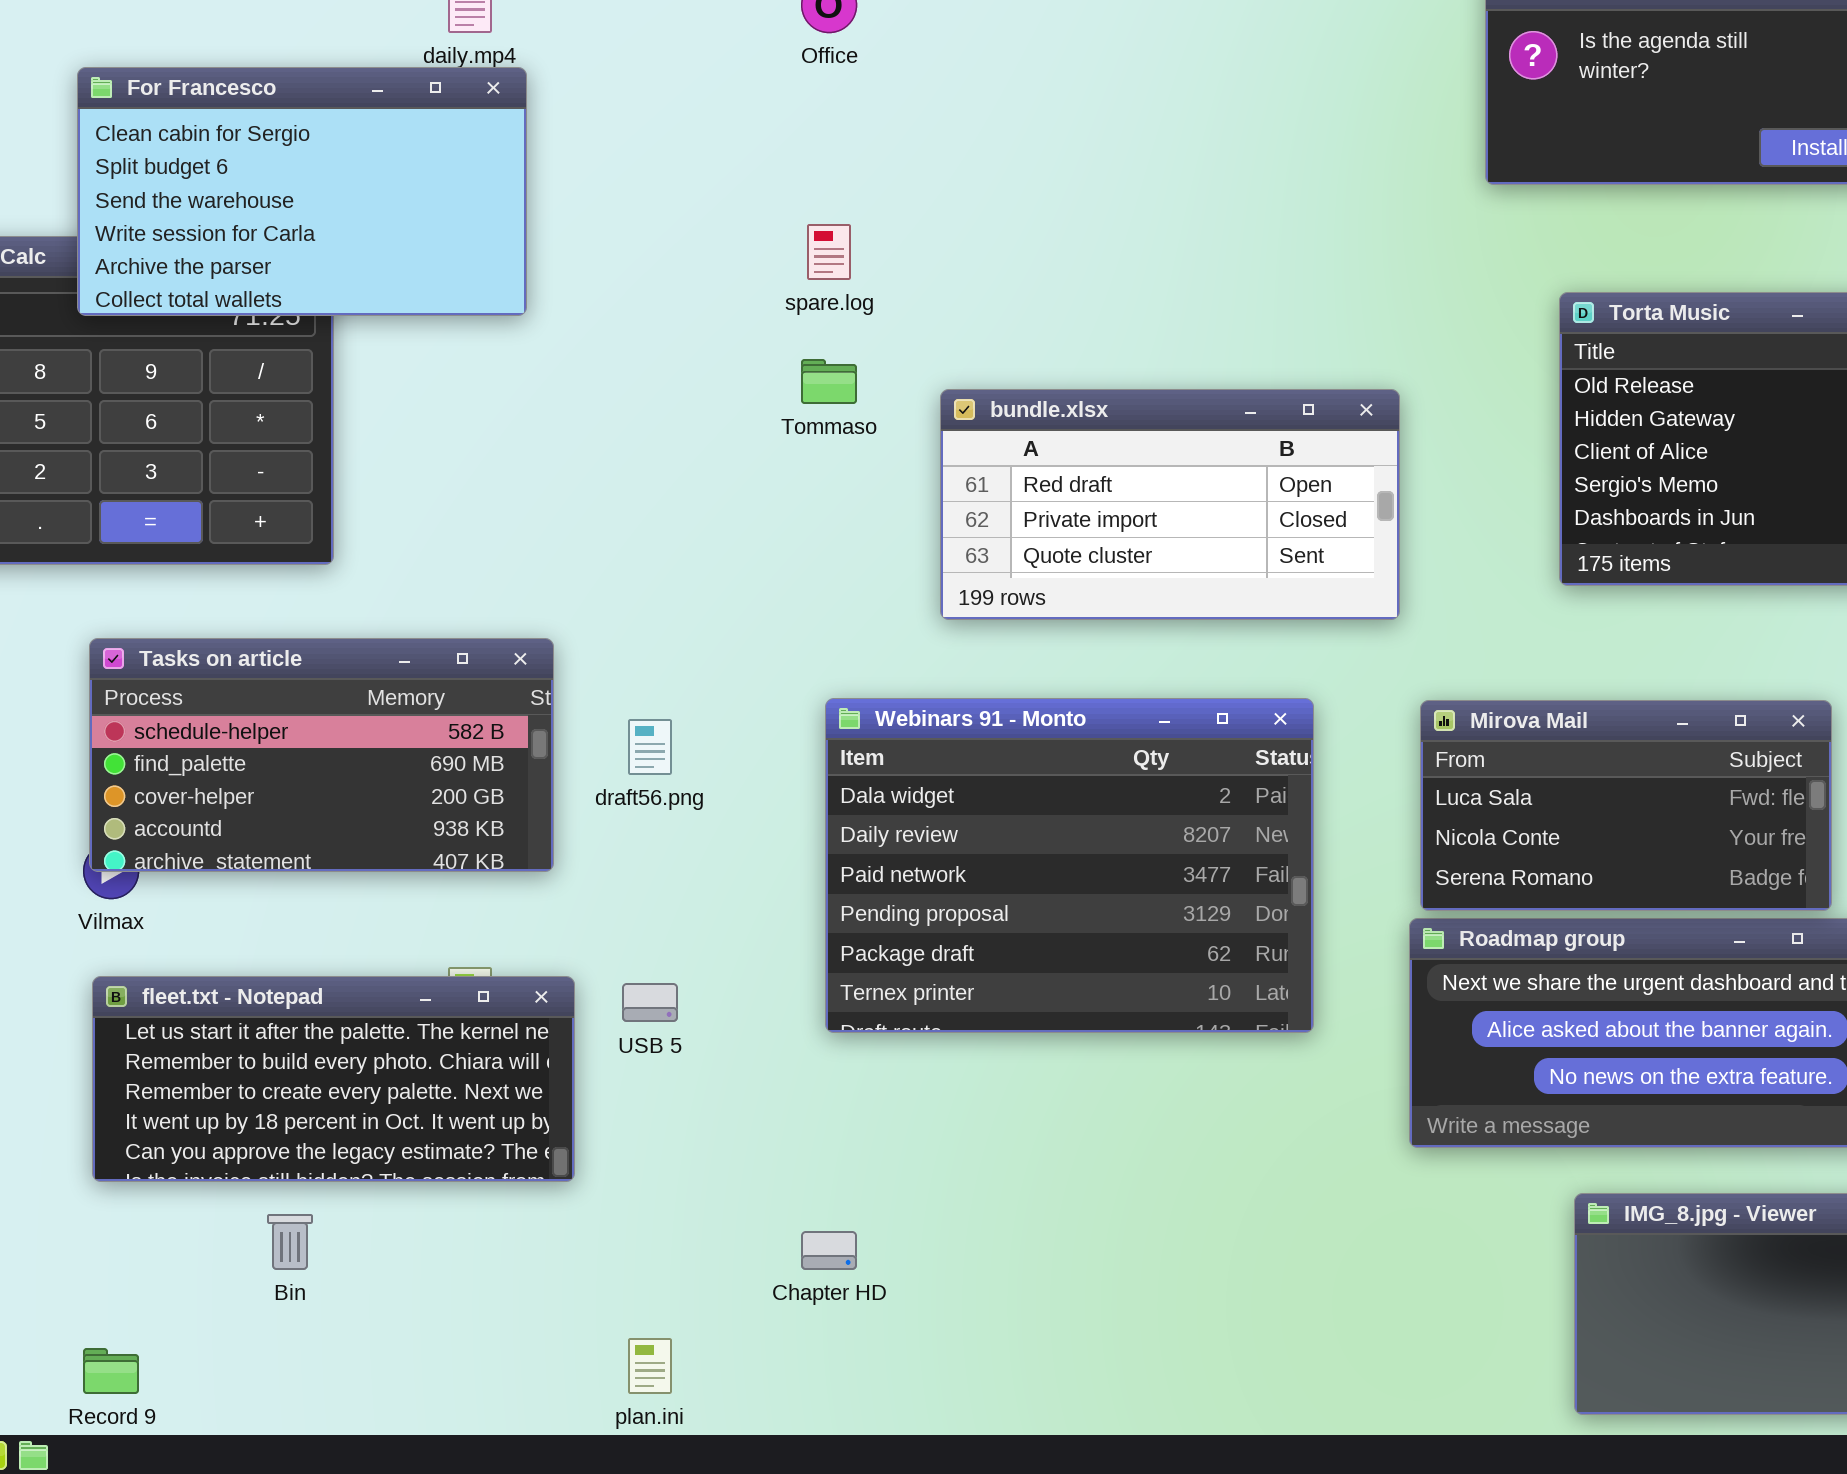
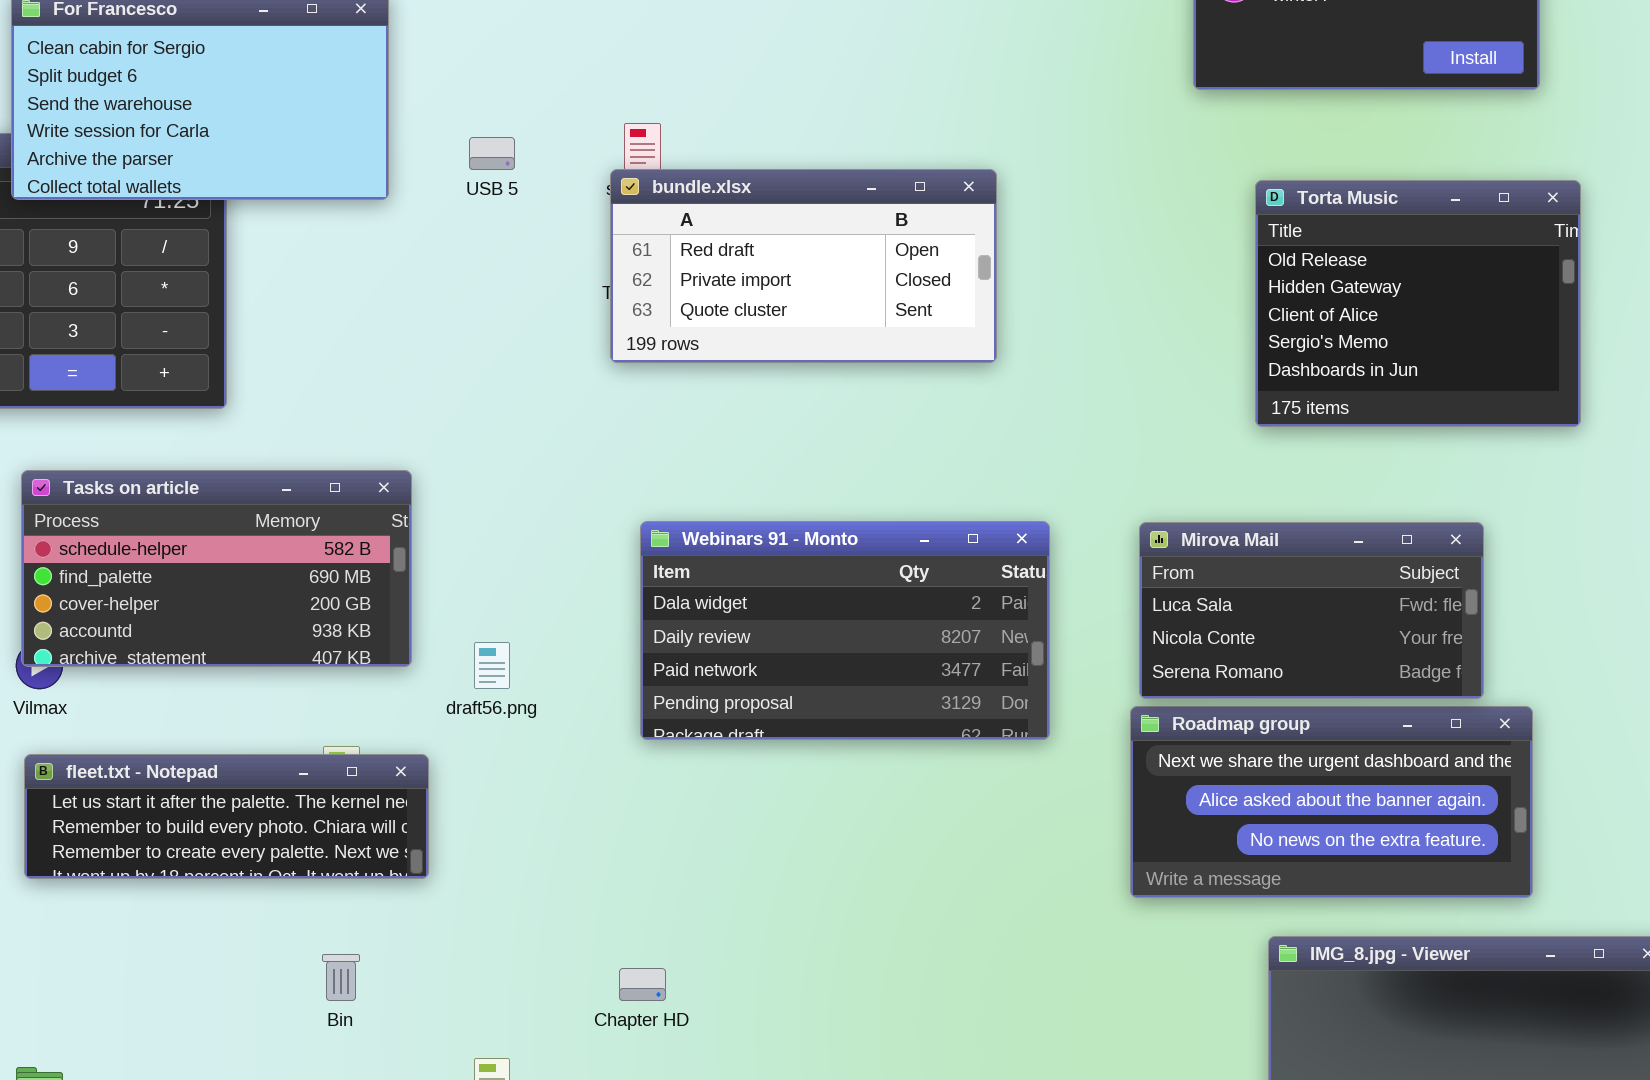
bundle.xlsx: [940,389,1400,620] -> [610,169,997,363], moved
Webinars 91 - Monto: [825,698,1314,1033] -> [640,521,1050,740], resized
draft56.png: [628,719,672,775] -> [474,642,510,689], moved
fleet.txt - Notepad: [92,976,575,1182] -> [24,754,429,879], resized
USB 5: [622,983,678,1022] -> [469,137,515,170], moved
Bin: [267,1214,313,1270] -> [322,954,360,1001], moved

